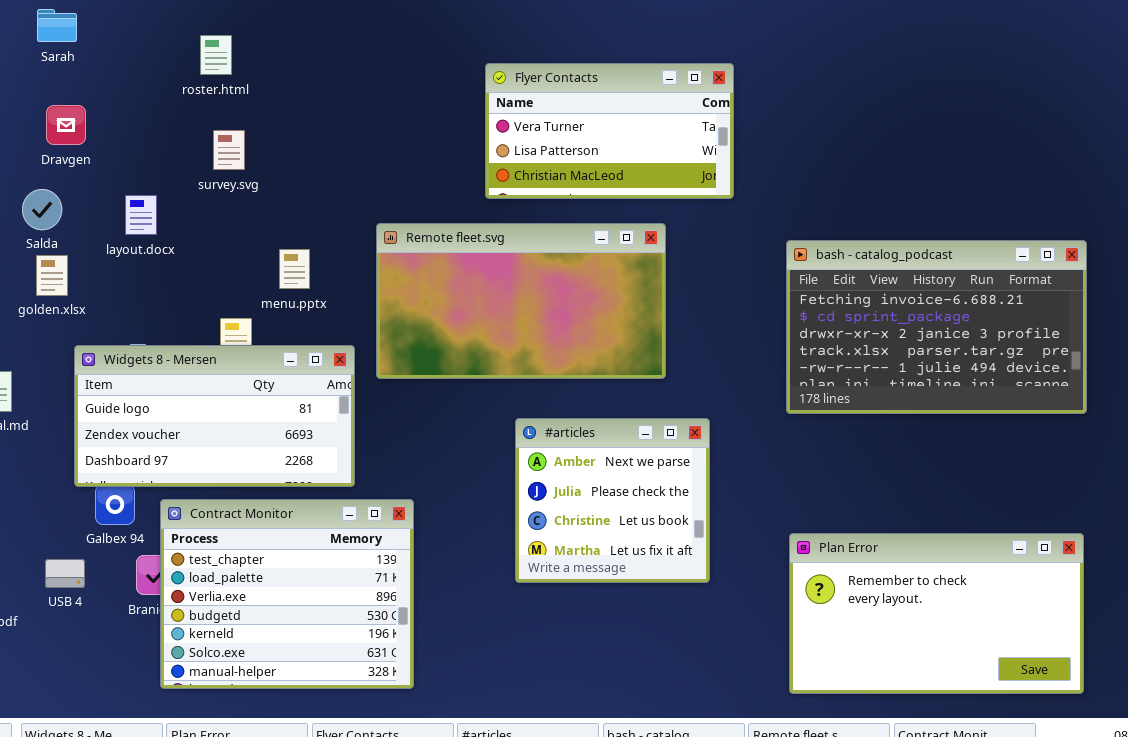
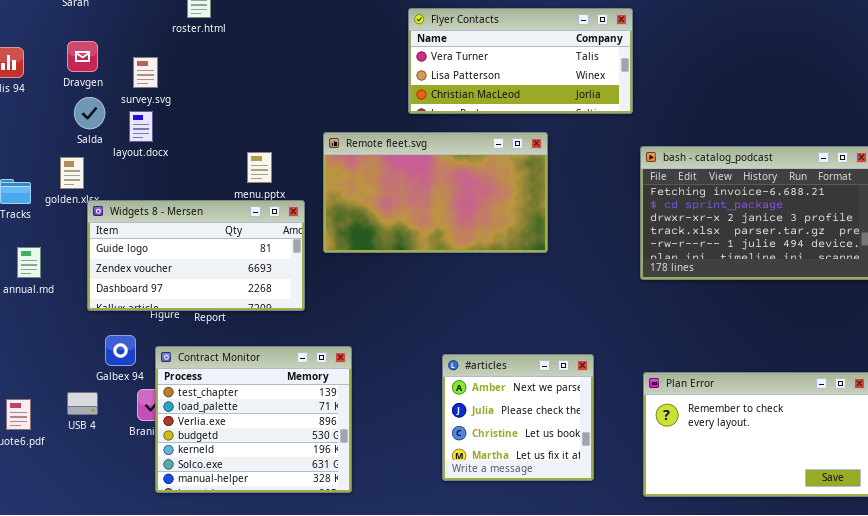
Flyer Contacts: [485,63,734,199] -> [408,8,633,114], resized
survey.svg: [213,130,245,170] -> [133,57,158,88], moved
Salda: [22,189,62,230] -> [74,97,105,129], moved
Widgets 8 - Mersen: [74,345,355,487] -> [87,200,305,311], moved
#articles: [515,418,710,583] -> [442,354,594,481], moved

